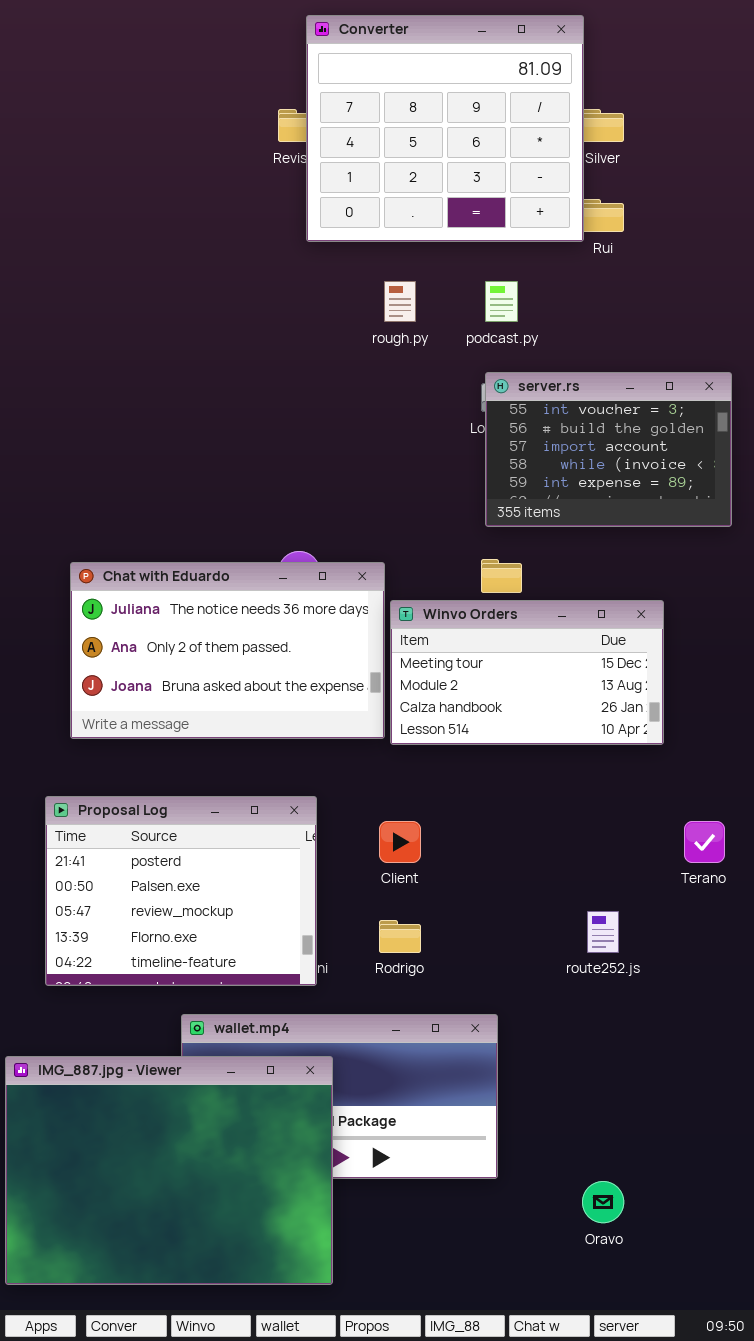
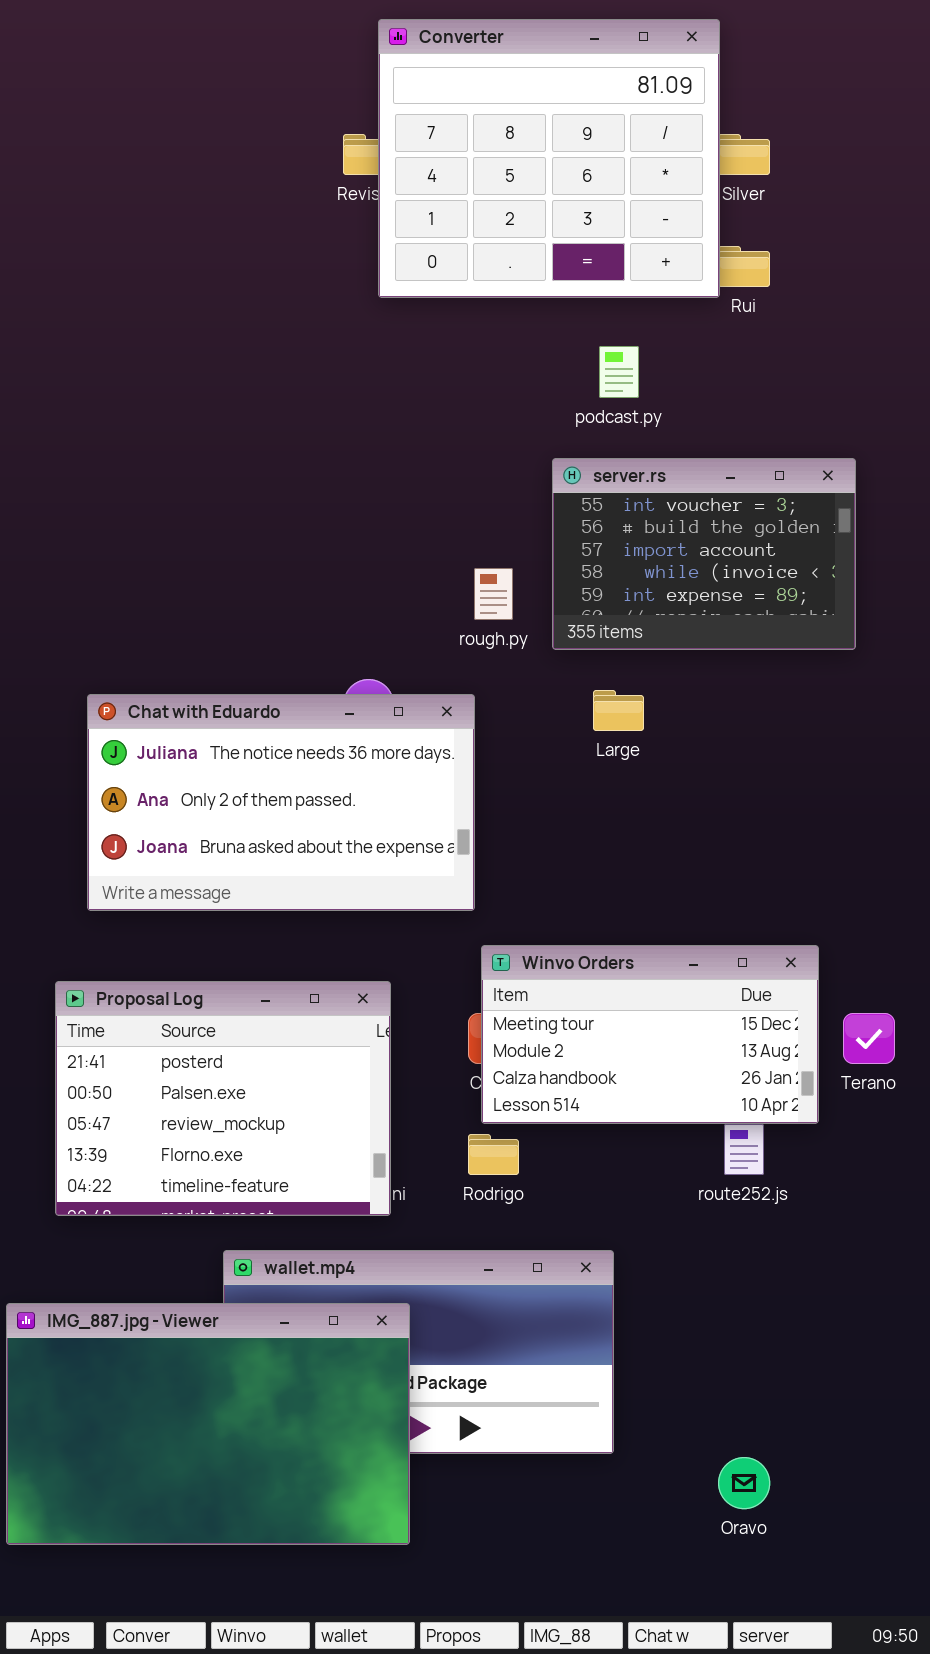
rough.py: [384,281,416,322] -> [474,568,513,620], moved
server.rs: [485,372,732,527] -> [552,458,856,650], moved
Winvo Orders: [390,600,664,745] -> [481,945,819,1124], moved
IMG_887.jpg - Viewer: [5,1056,333,1285] -> [6,1303,410,1545], resized

